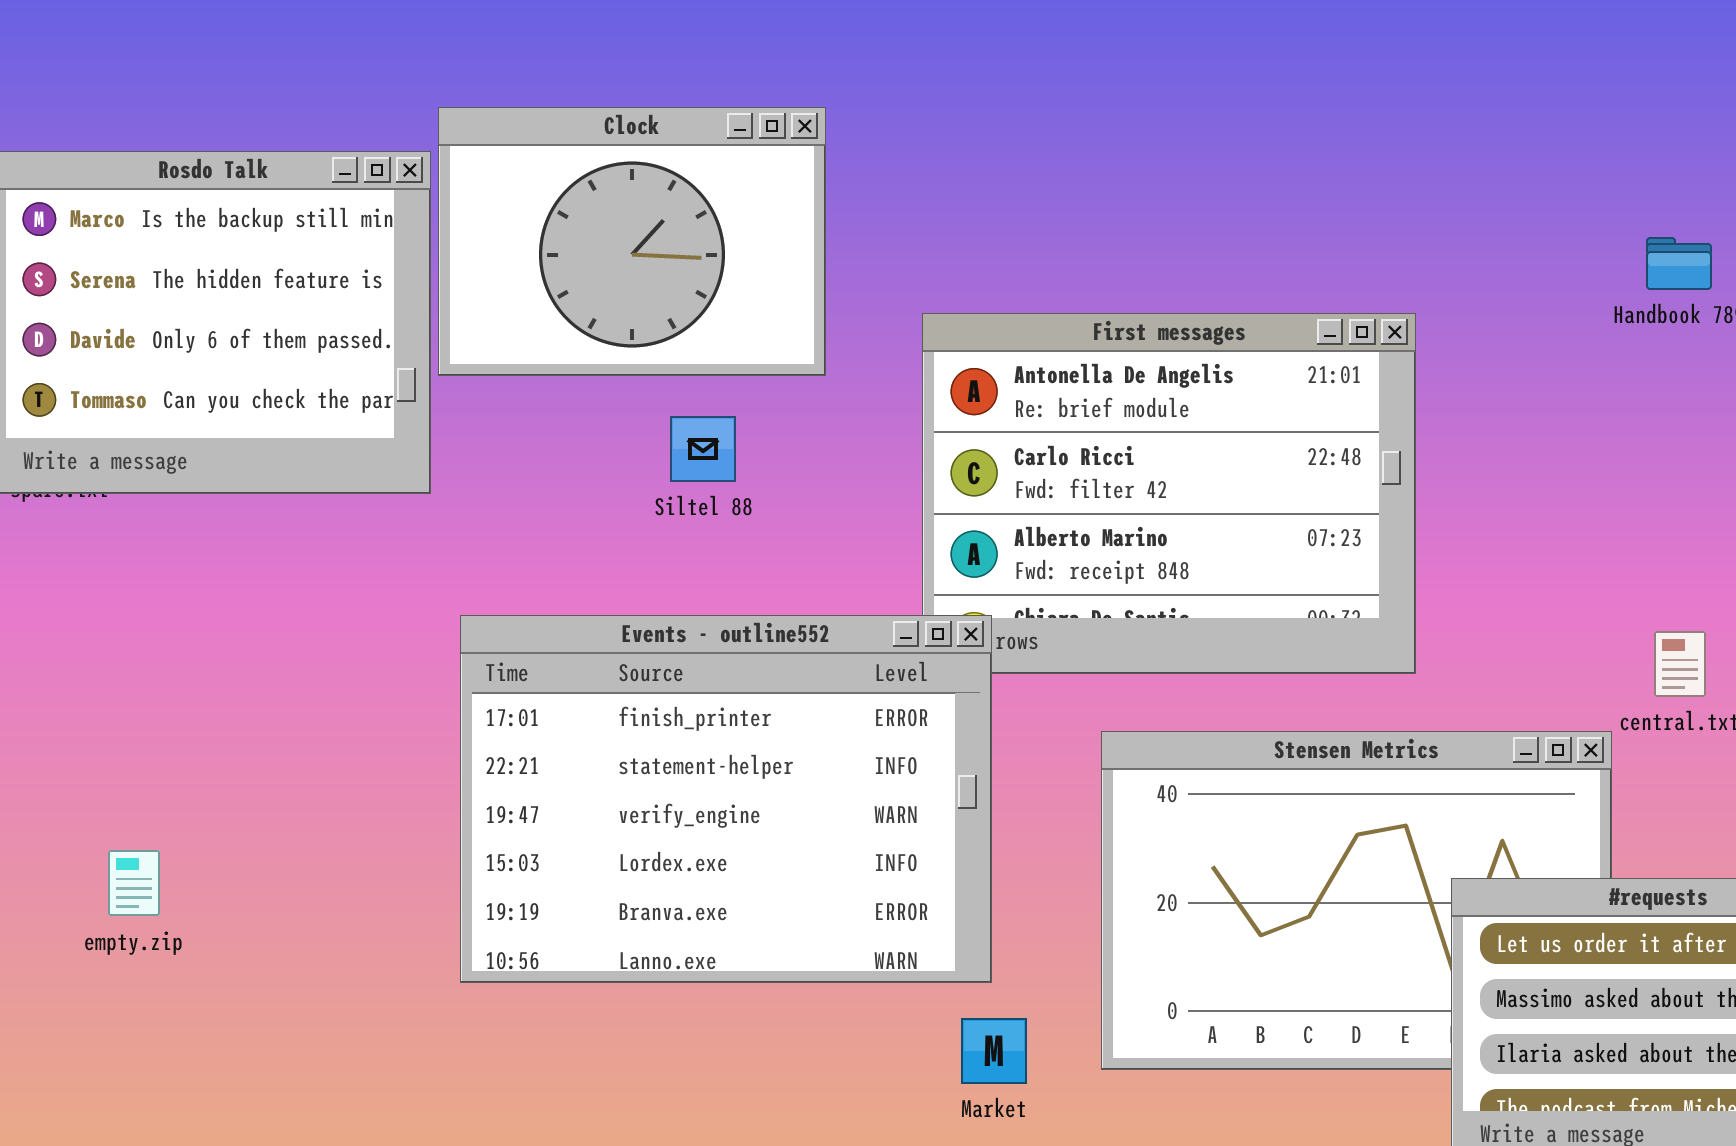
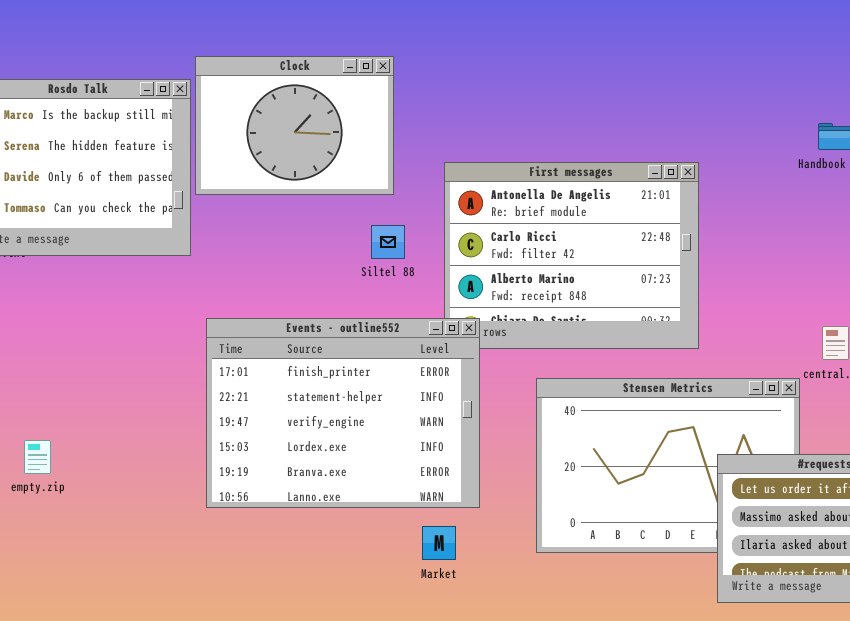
Siltel 88: [670,416,736,482] -> [371,225,405,259], moved
Market: [961,1018,1027,1084] -> [422,526,456,560], moved

